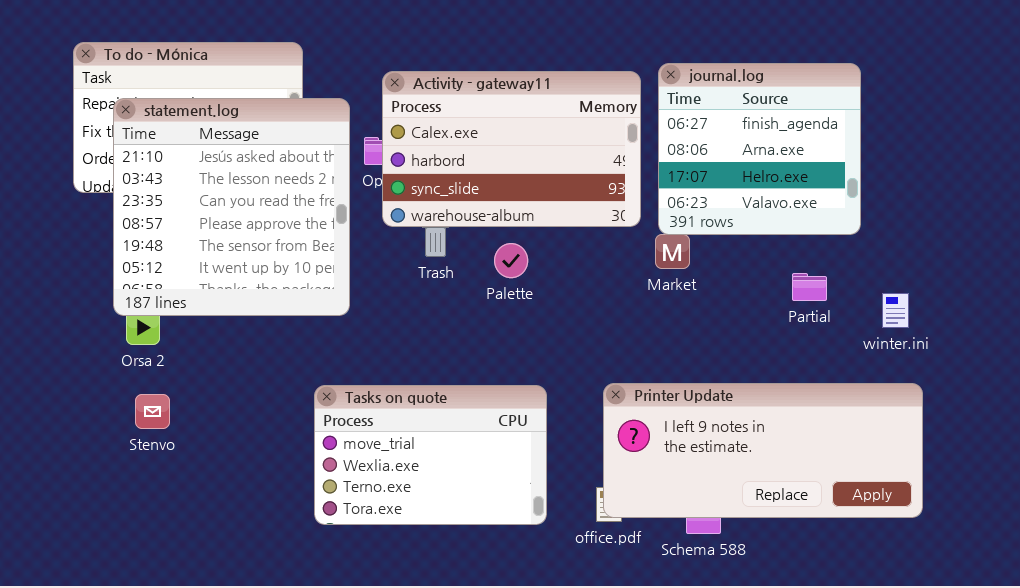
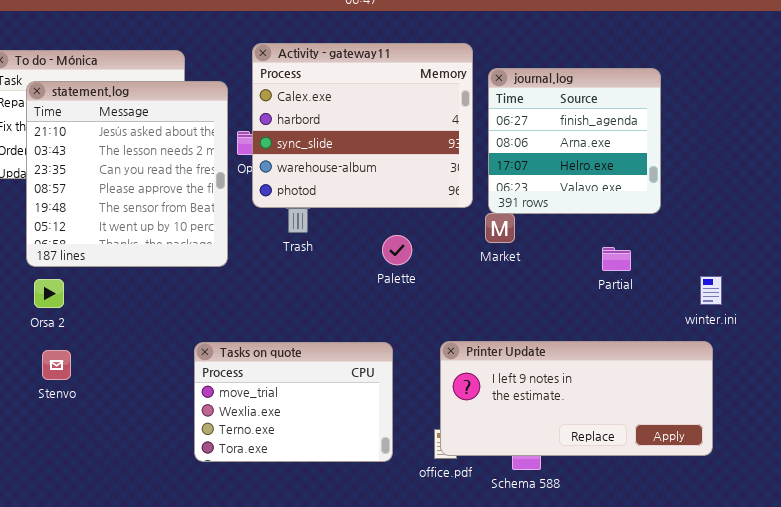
Activity - gateway11: [382,71,641,227] -> [252,43,473,208], resized
statement.log: [113,98,350,316] -> [26,81,228,267], moved
Palette: [494,243,528,278] -> [382,235,412,265], moved
winter.ini: [882,293,909,328] -> [700,276,722,305], moved

